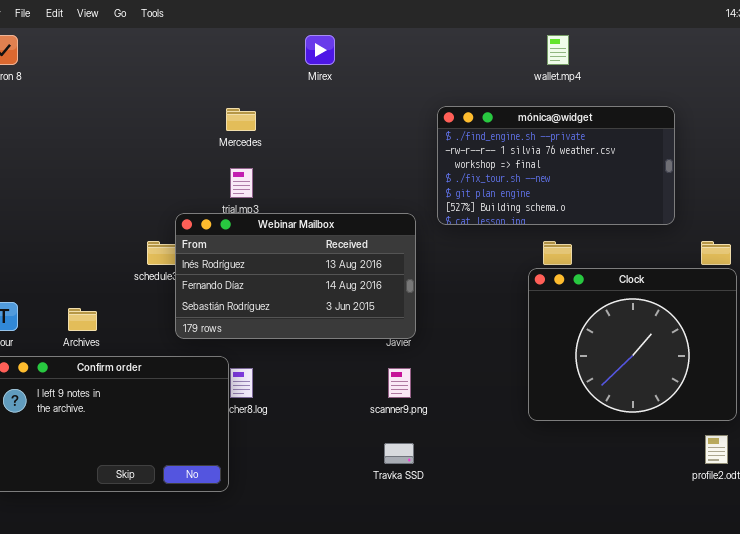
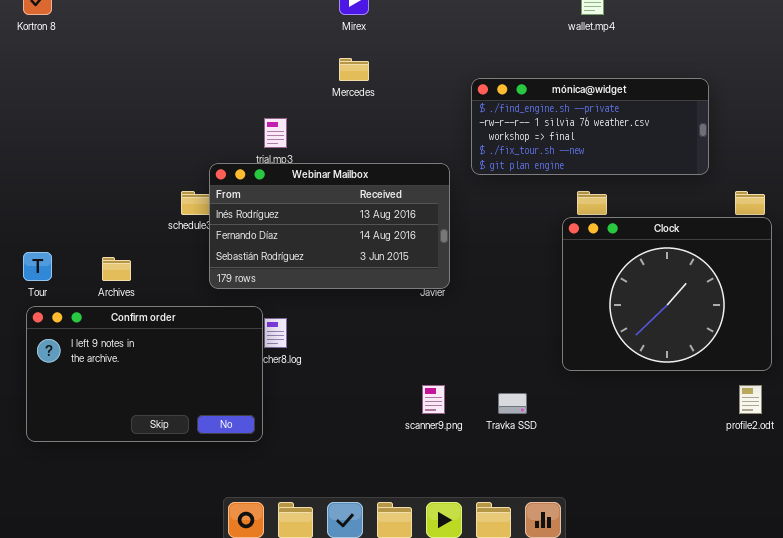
mónica@widget: [437,106,675,225] -> [471,78,709,175], resized
Mercedes: [226,108,256,131] -> [339,58,369,81], moved
scanner9.png: [388,368,411,398] -> [422,385,445,414], moved
Travka SSD: [384,443,414,464] -> [498,393,527,414], moved

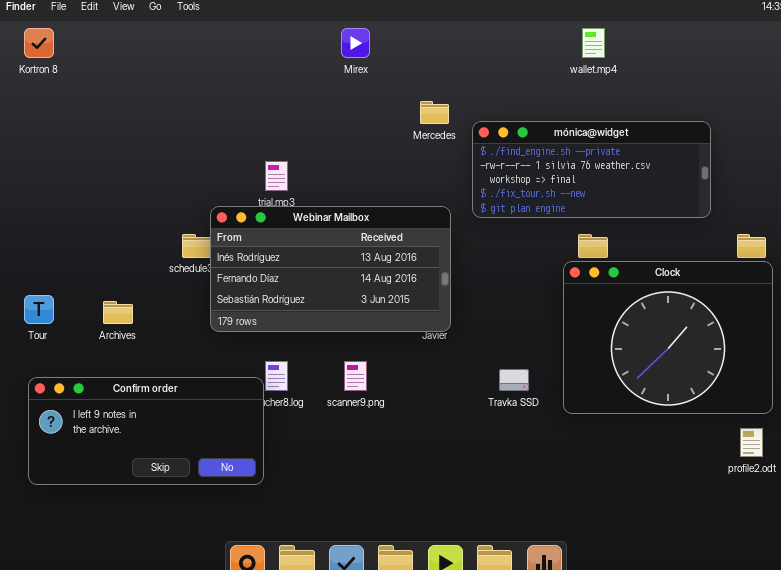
Mercedes: [339,58,369,81] -> [420,101,449,124], moved
Confirm order: [26,306,263,442] -> [28,377,264,485], resized
scanner9.png: [422,385,445,414] -> [344,361,367,391], moved
Travka SSD: [498,393,527,414] -> [499,369,529,391], moved

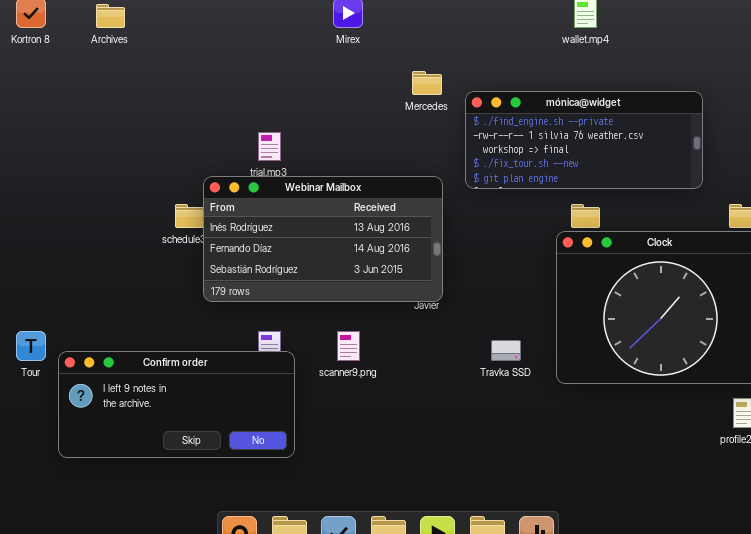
Tour: [24,295,54,324] -> [16,331,46,361], moved
Archives: [103,301,133,324] -> [96,4,125,28], moved
Confirm order: [28,377,264,485] -> [58,351,295,458], moved

